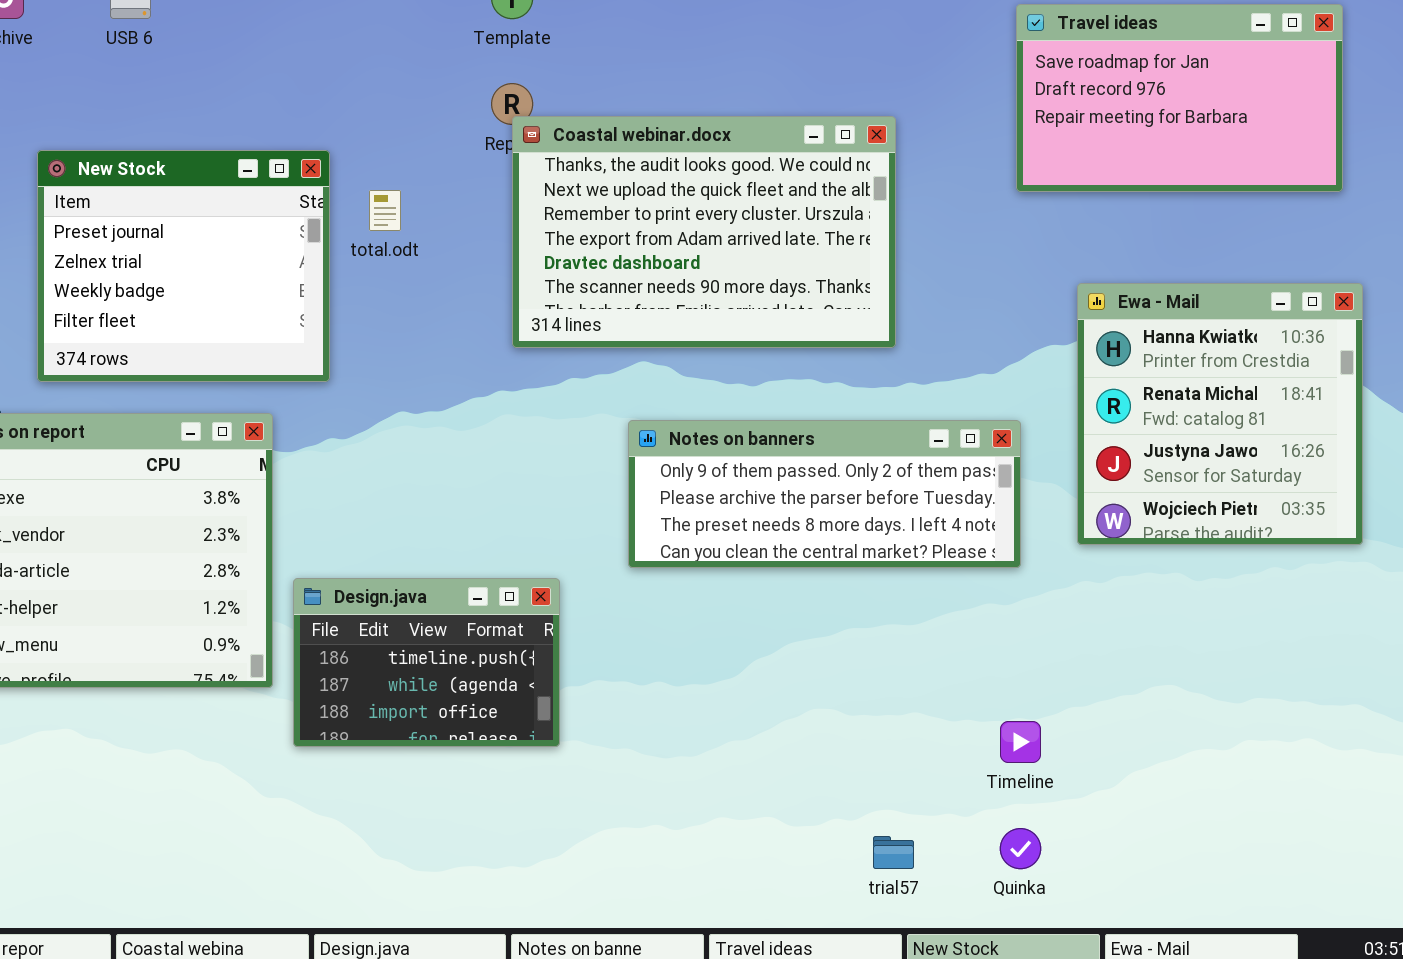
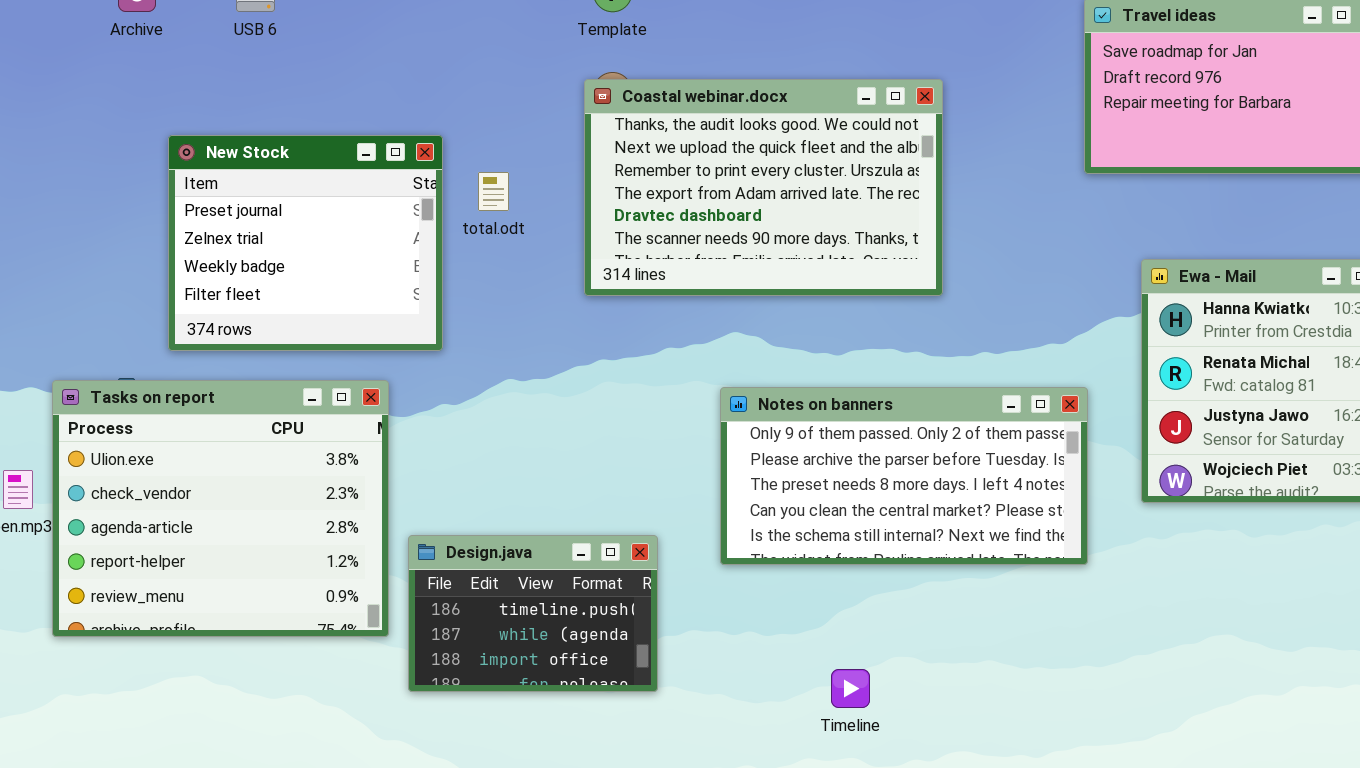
Coastal webinar.docx: [512,116,896,348] -> [584,79,943,296], moved
Notes on banners: [628,420,1021,568] -> [720,387,1088,565], resized
Timeline: [1000,721,1041,763] -> [831,669,870,708], moved

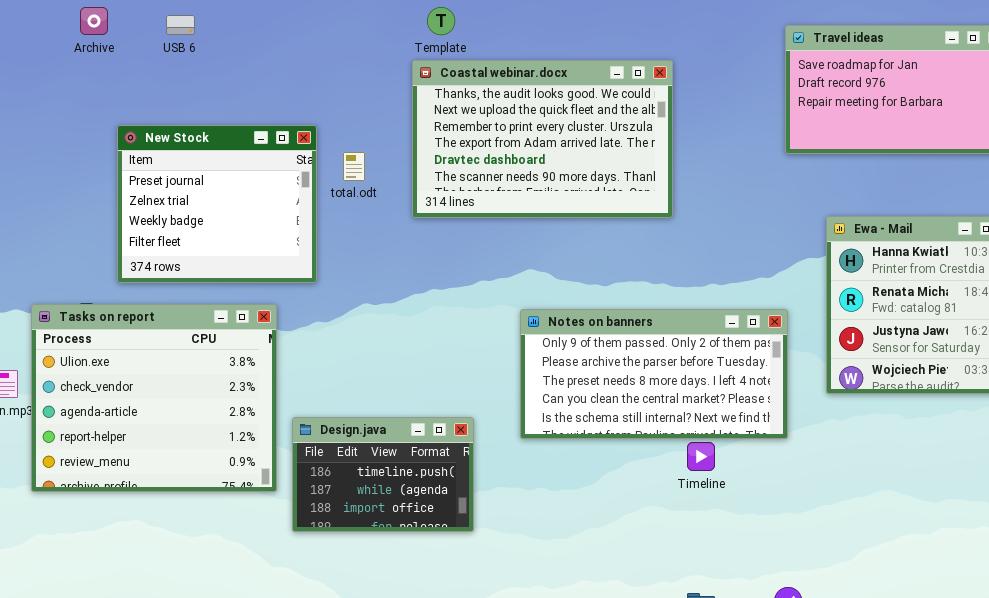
Coastal webinar.docx: [584,79,943,296] -> [412,60,673,218], moved
Timeline: [831,669,870,708] -> [687,442,715,471], moved

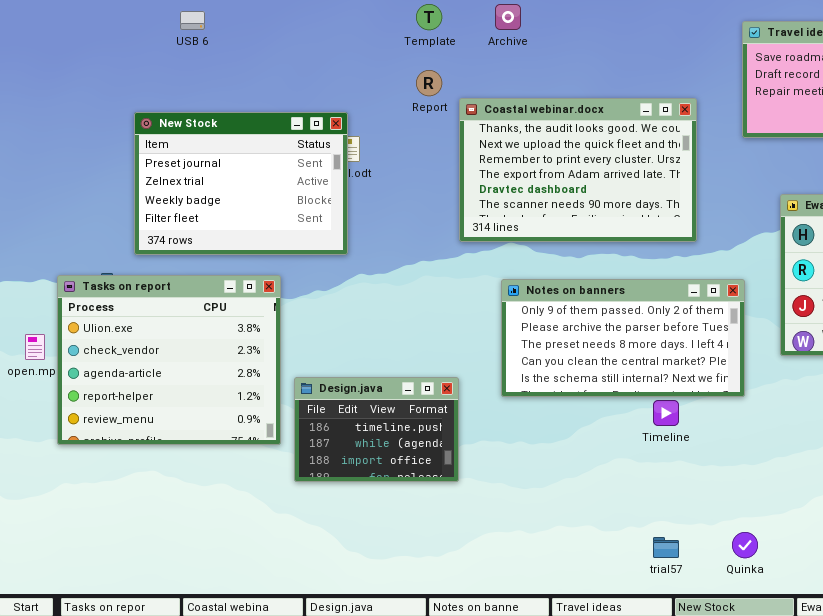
Archive: [80,7,108,35] -> [495,4,521,30], moved
Coastal webinar.docx: [412,60,673,218] -> [459,98,697,242], moved
New Stock: [117,125,317,283] -> [134,112,348,255], resized

